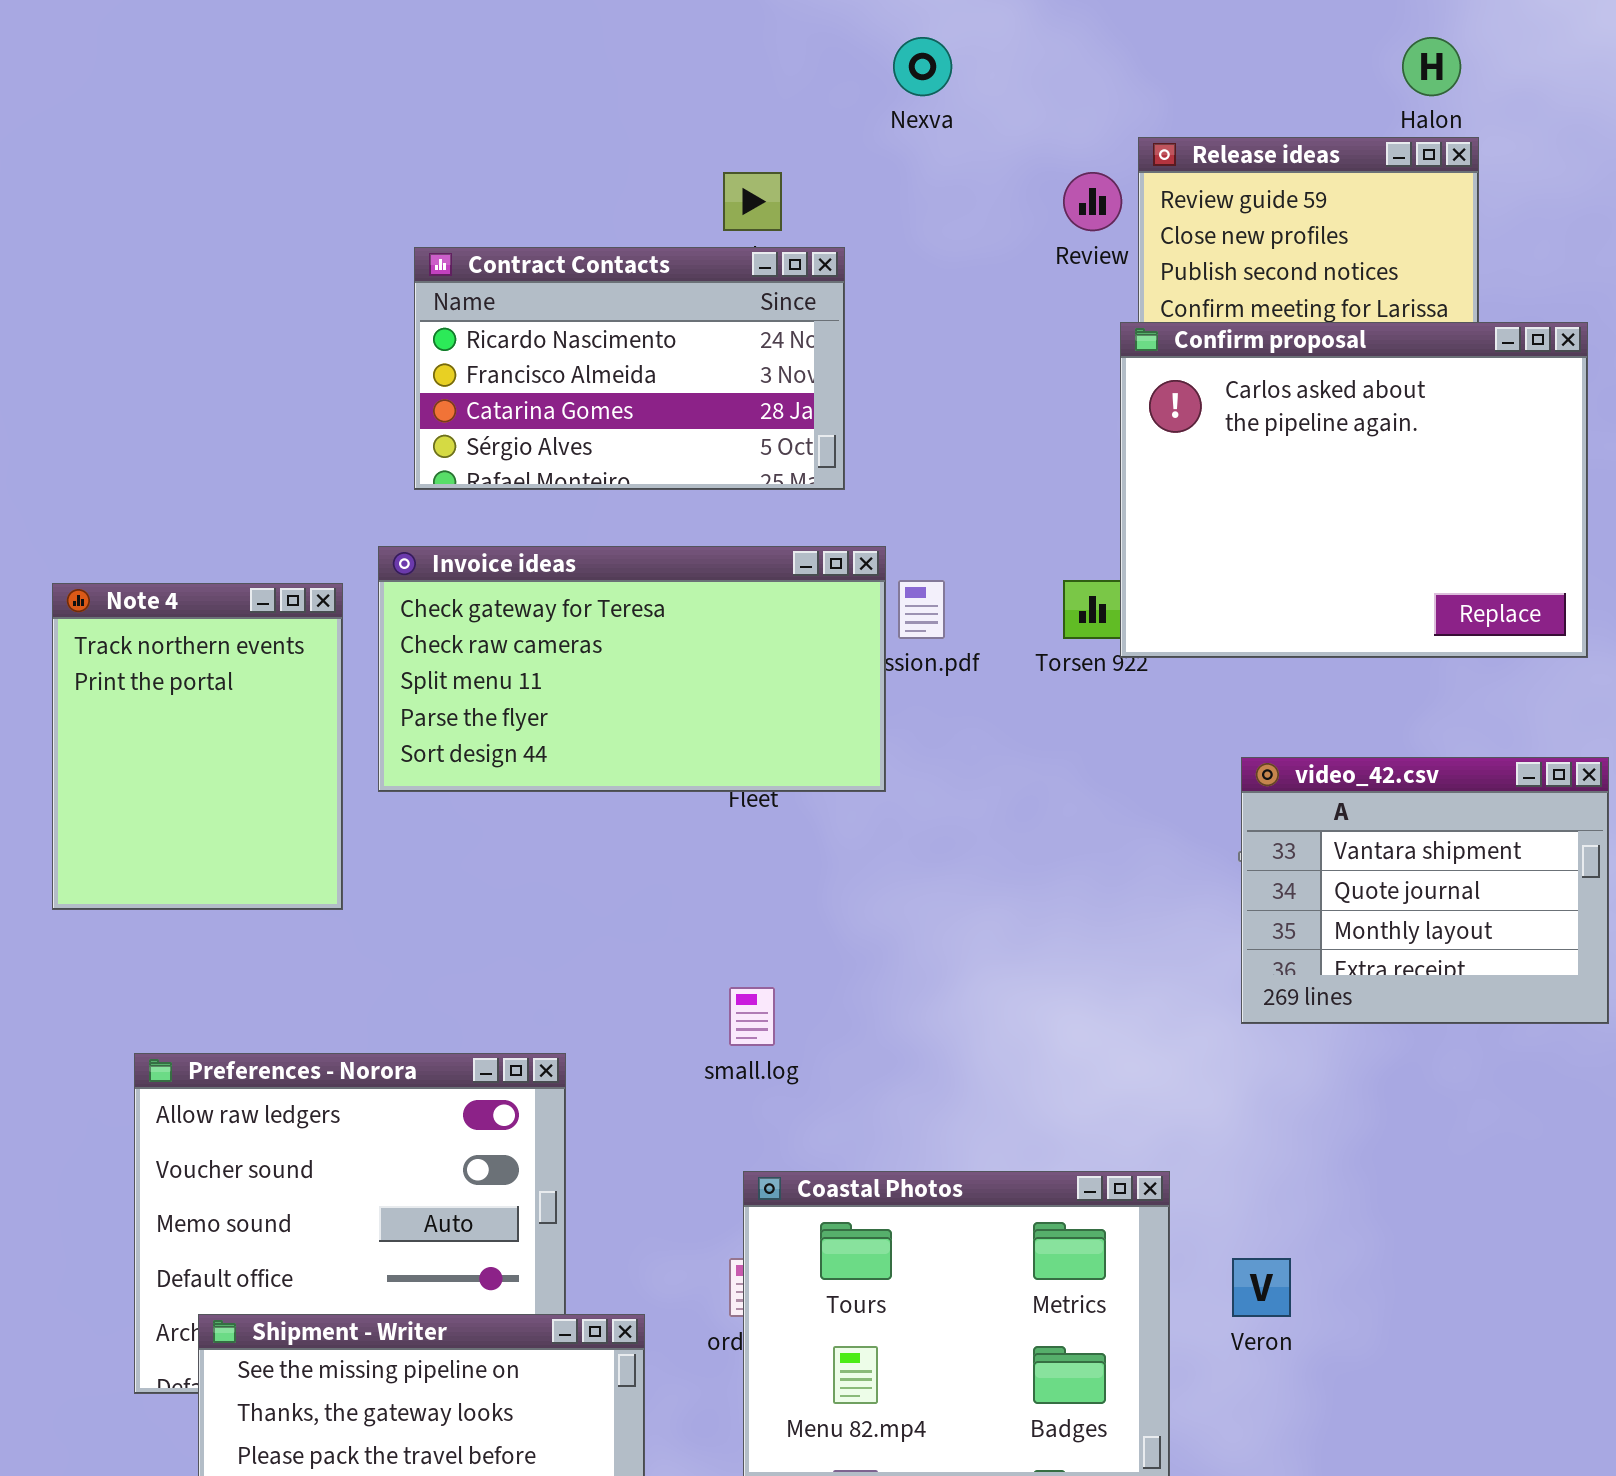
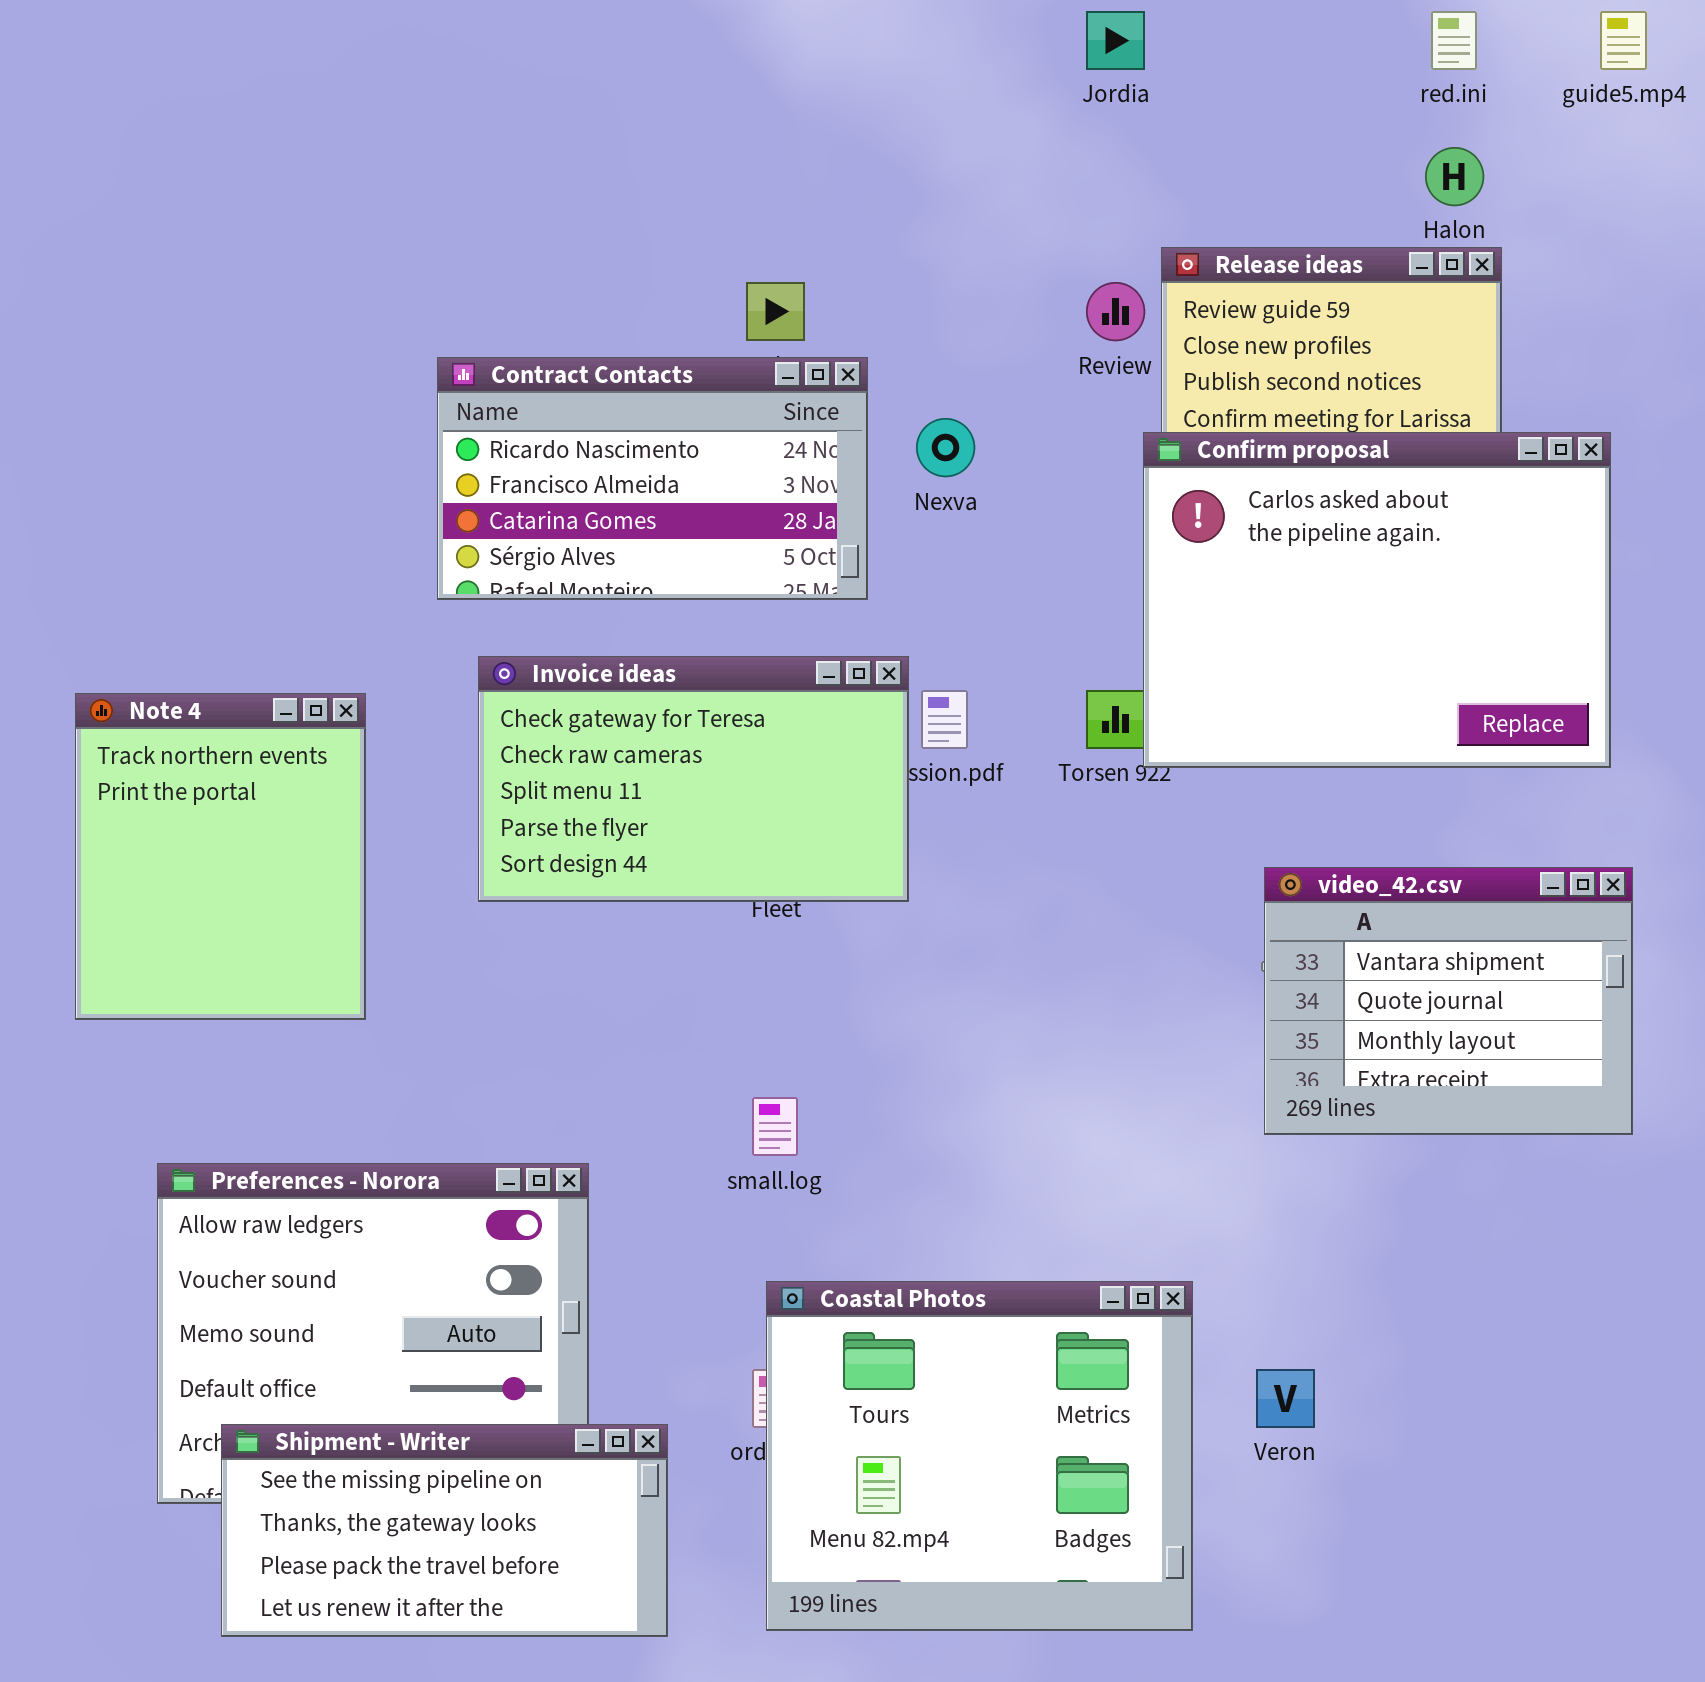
Nexva: [893,37,952,96] -> [916,418,975,477], moved
Invoice ideas: [378,546,886,792] -> [478,656,909,902], resized

